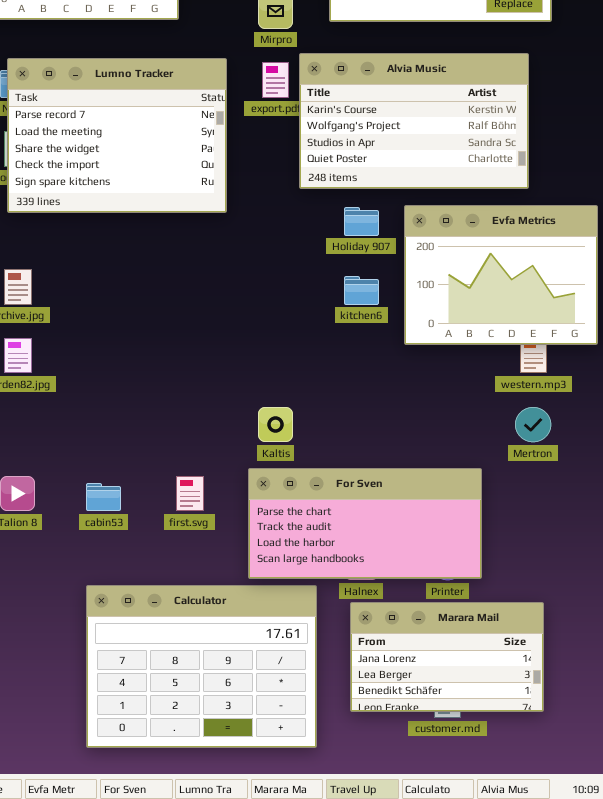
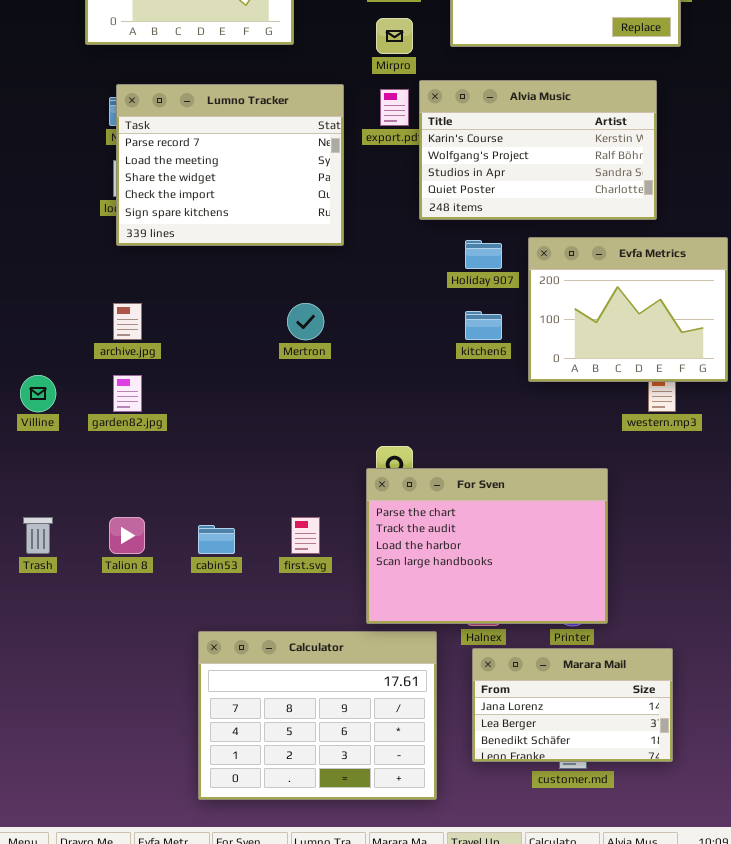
Mertron: [515,407,551,442] -> [287,303,324,340], moved
For Sven: [248,468,482,579] -> [366,468,608,624], resized

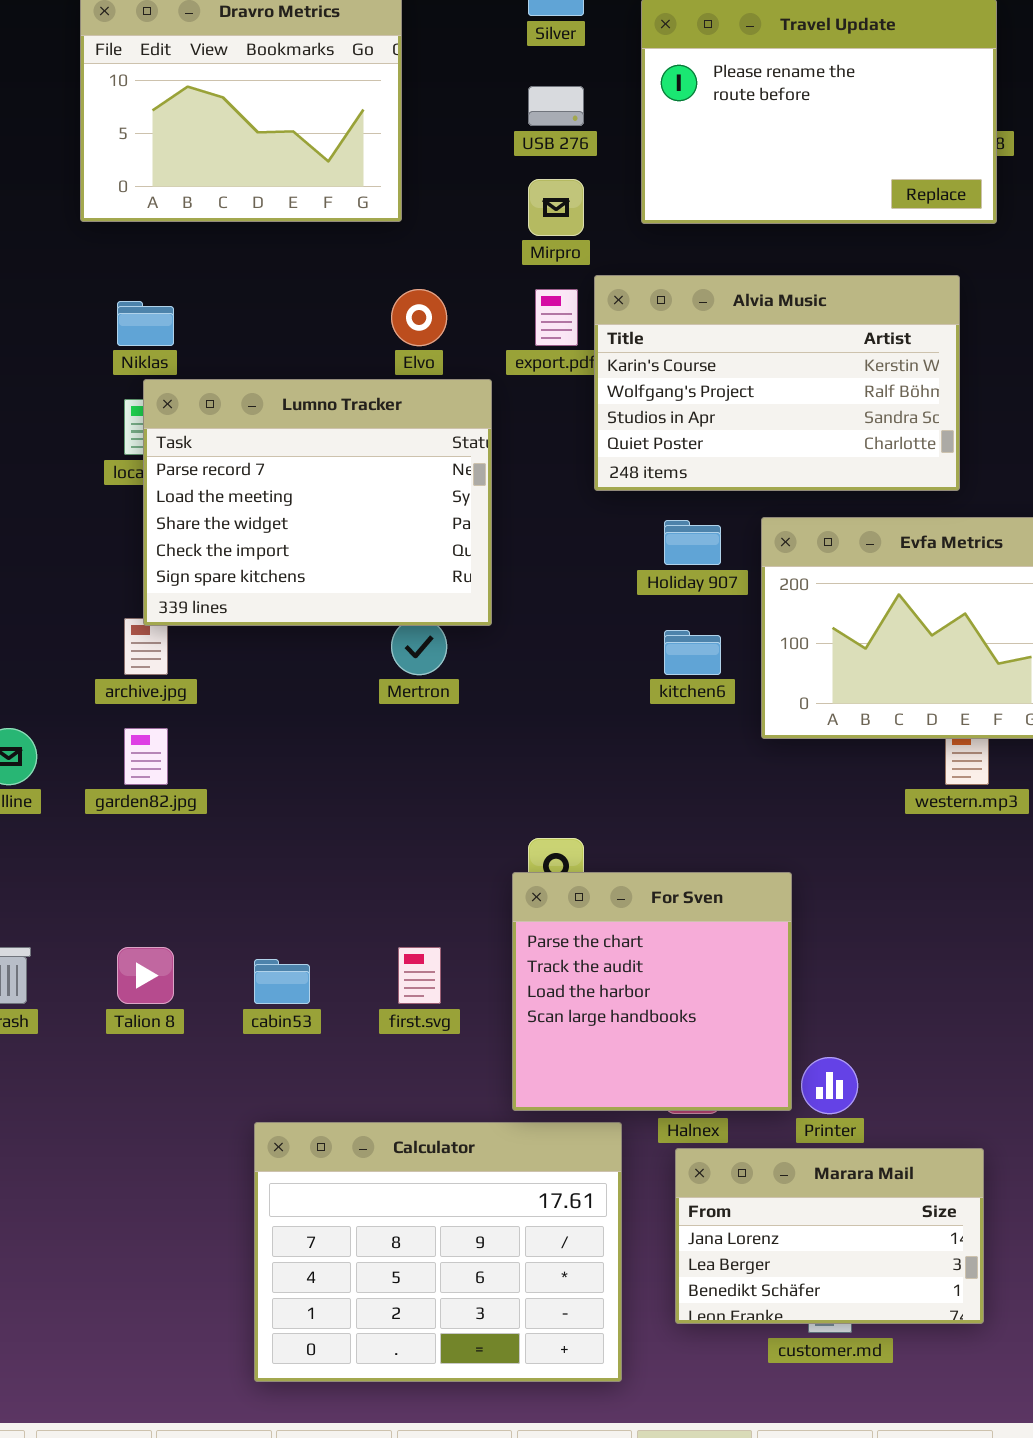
Lumno Tracker: [116,84,344,246] -> [143,379,492,626], moved
For Sven: [366,468,608,624] -> [512,872,792,1111], resized

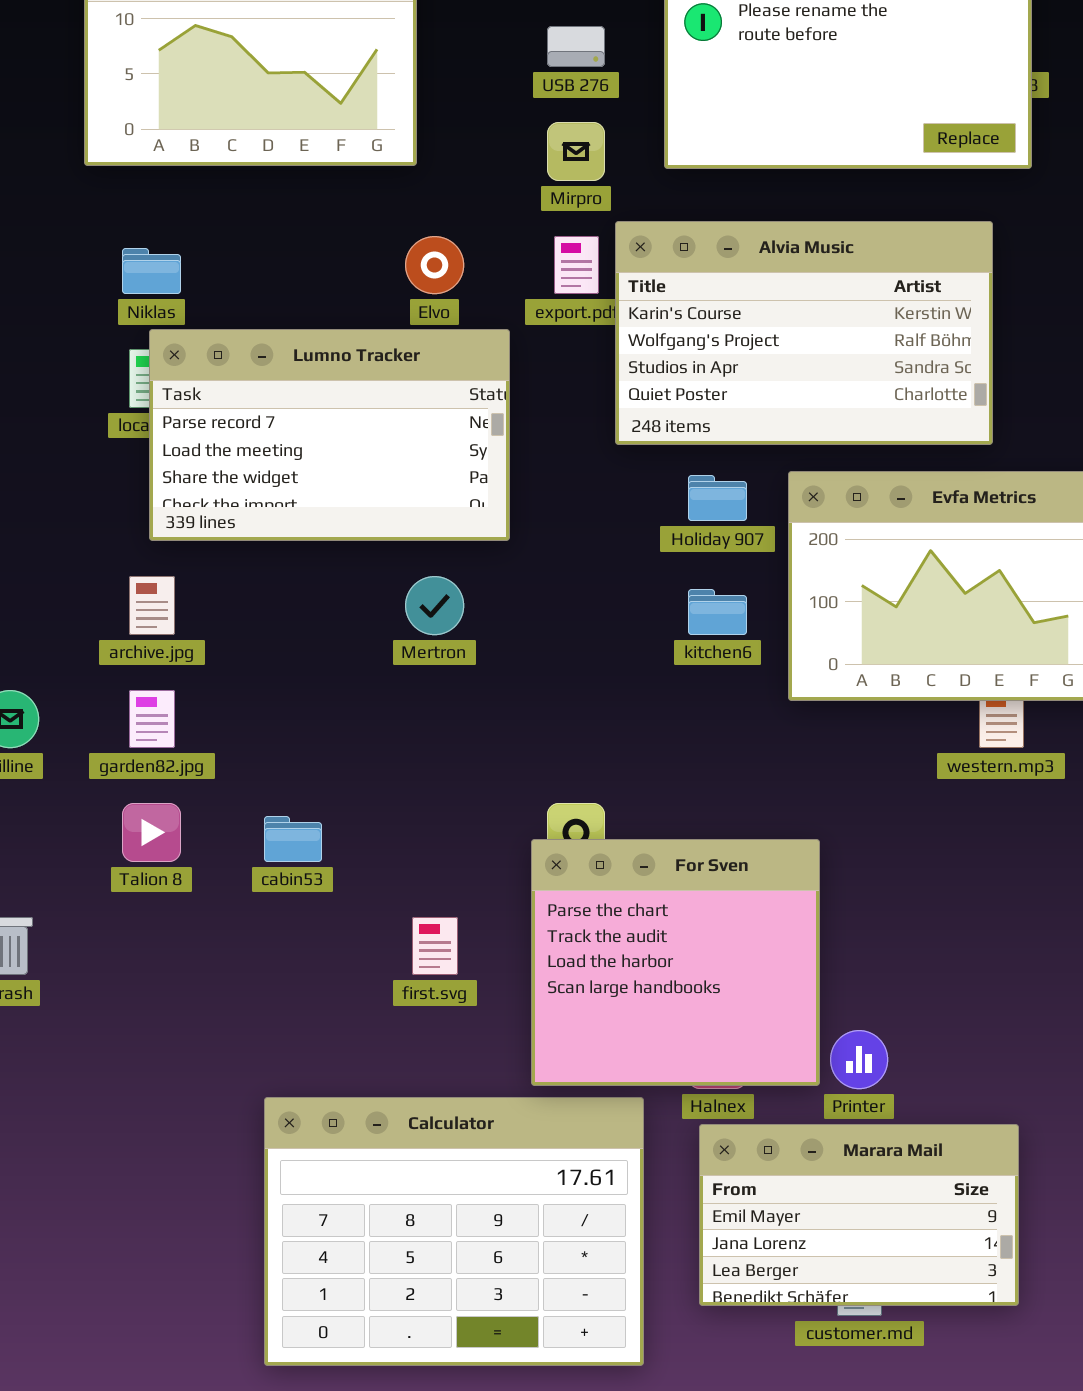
Lumno Tracker: [143,379,492,626] -> [149,329,510,541], resized
Talion 8: [117,947,174,1004] -> [122,803,181,862], moved
cabin53: [254,959,310,1004] -> [264,816,322,862], moved
Marara Mail: [675,1148,984,1324] -> [699,1124,1019,1306], scrolled up 1 row

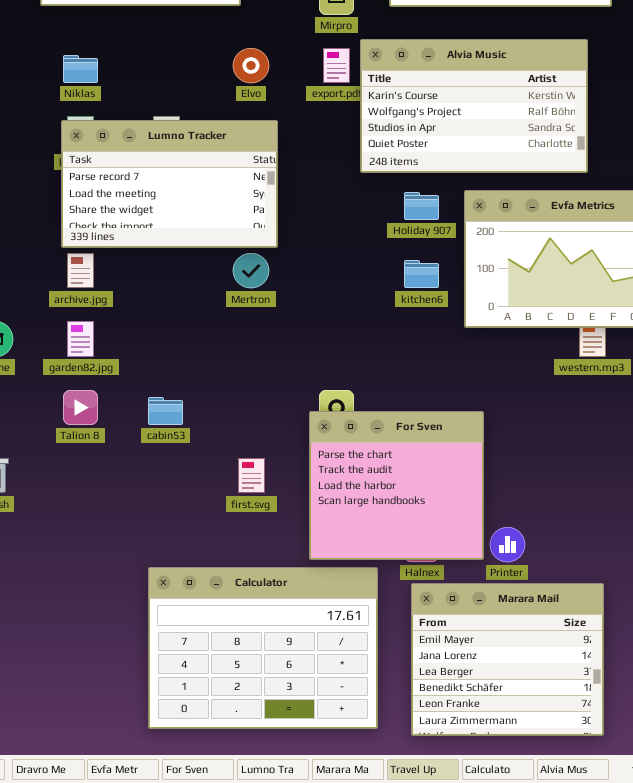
Lumno Tracker: [149,329,510,541] -> [61,120,278,248], moved
Marara Mail: [699,1124,1019,1306] -> [411,583,604,736], resized

